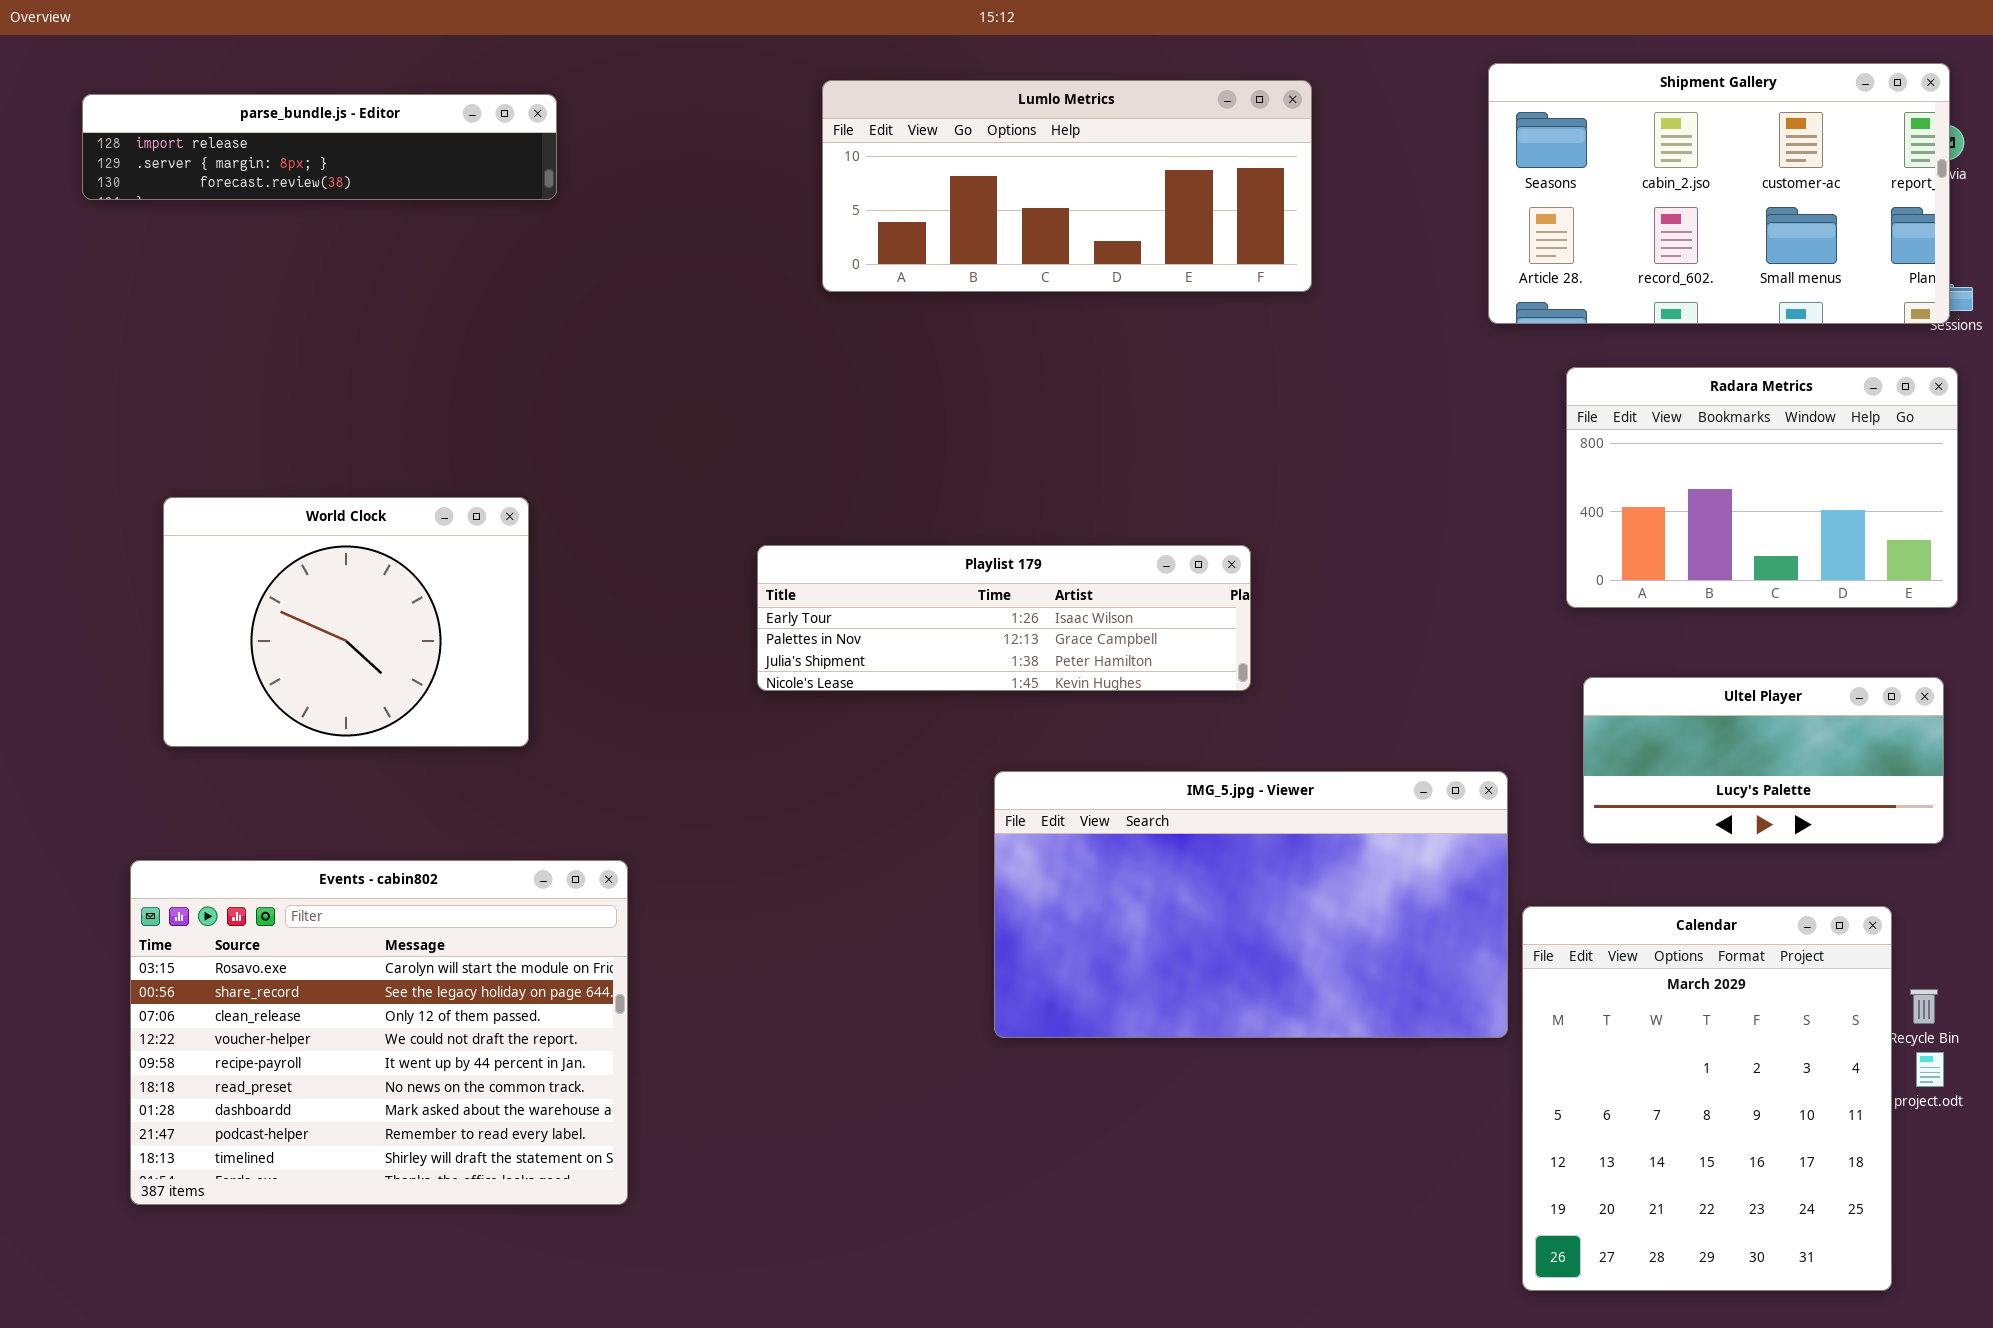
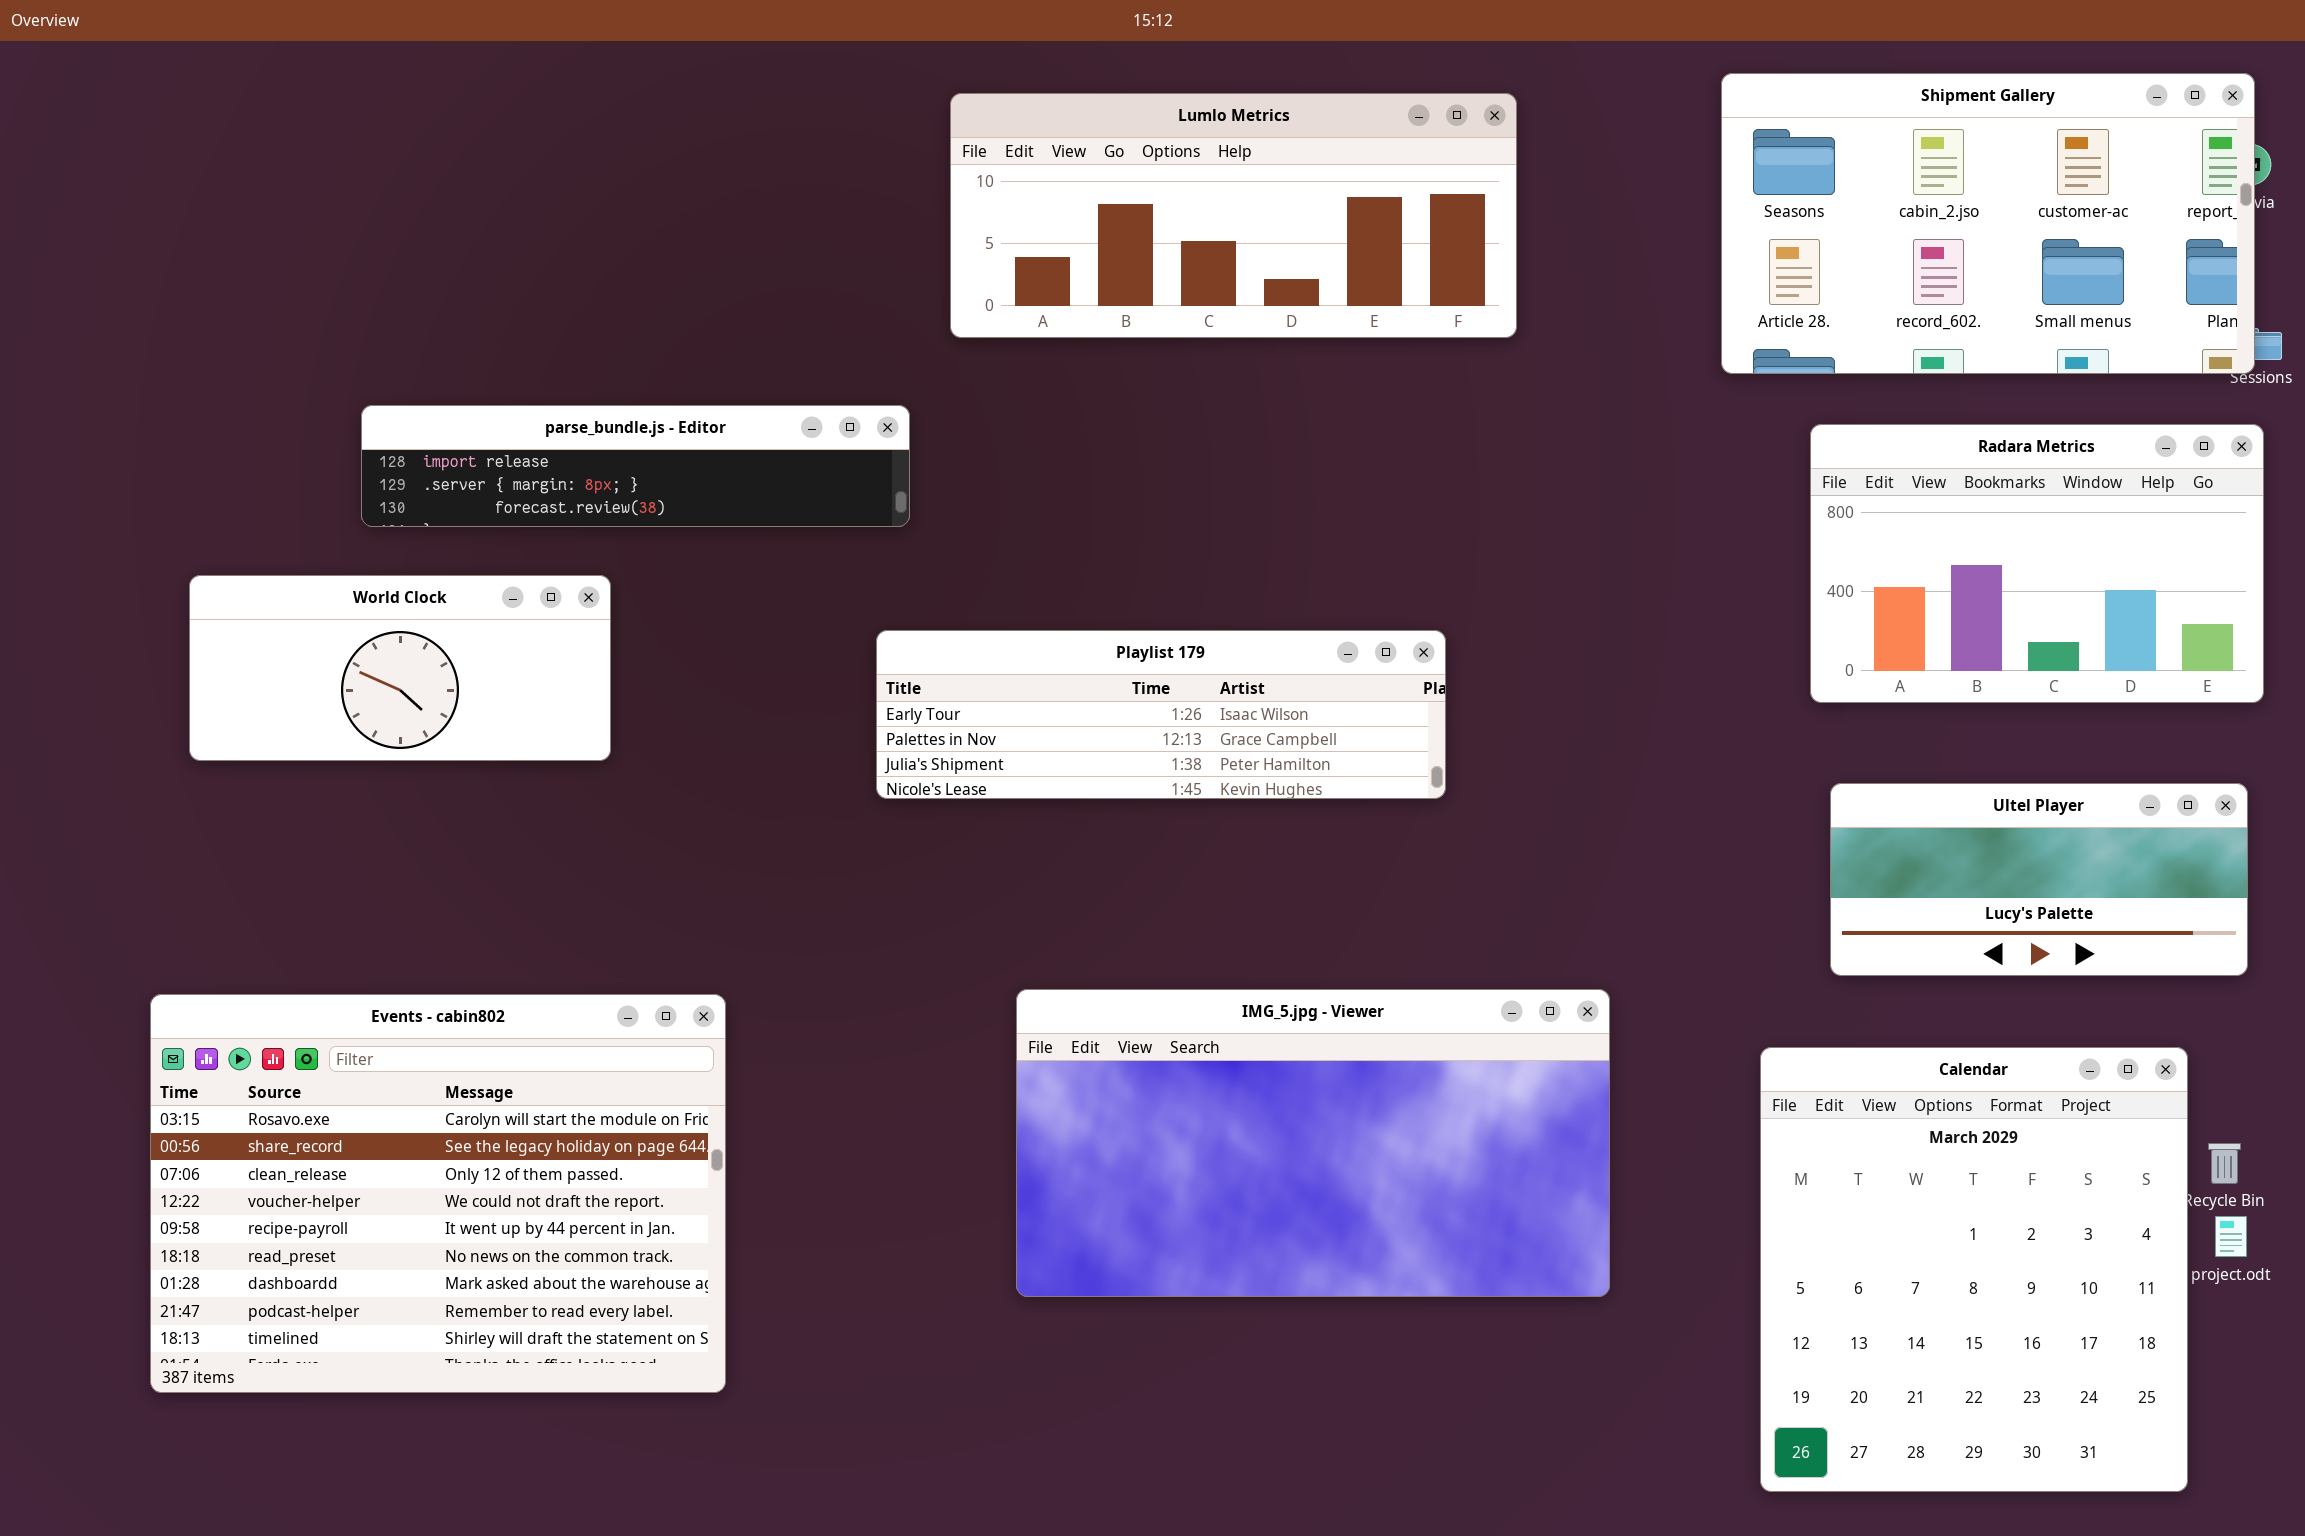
parse_bundle.js - Editor: [82,94,557,200] -> [361,405,910,527], moved
World Clock: [163,497,529,747] -> [189,575,611,761], resized
IMG_5.jpg - Viewer: [994,771,1508,1038] -> [1016,989,1610,1297], moved

